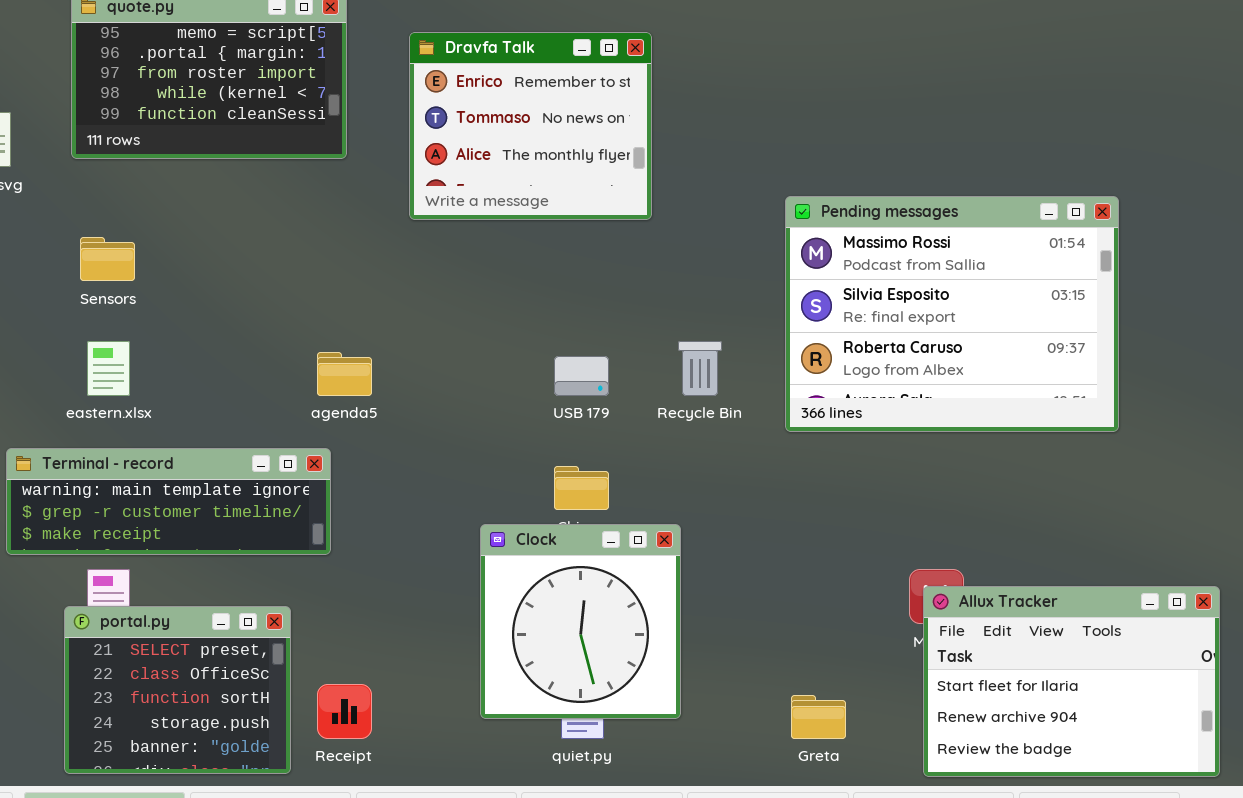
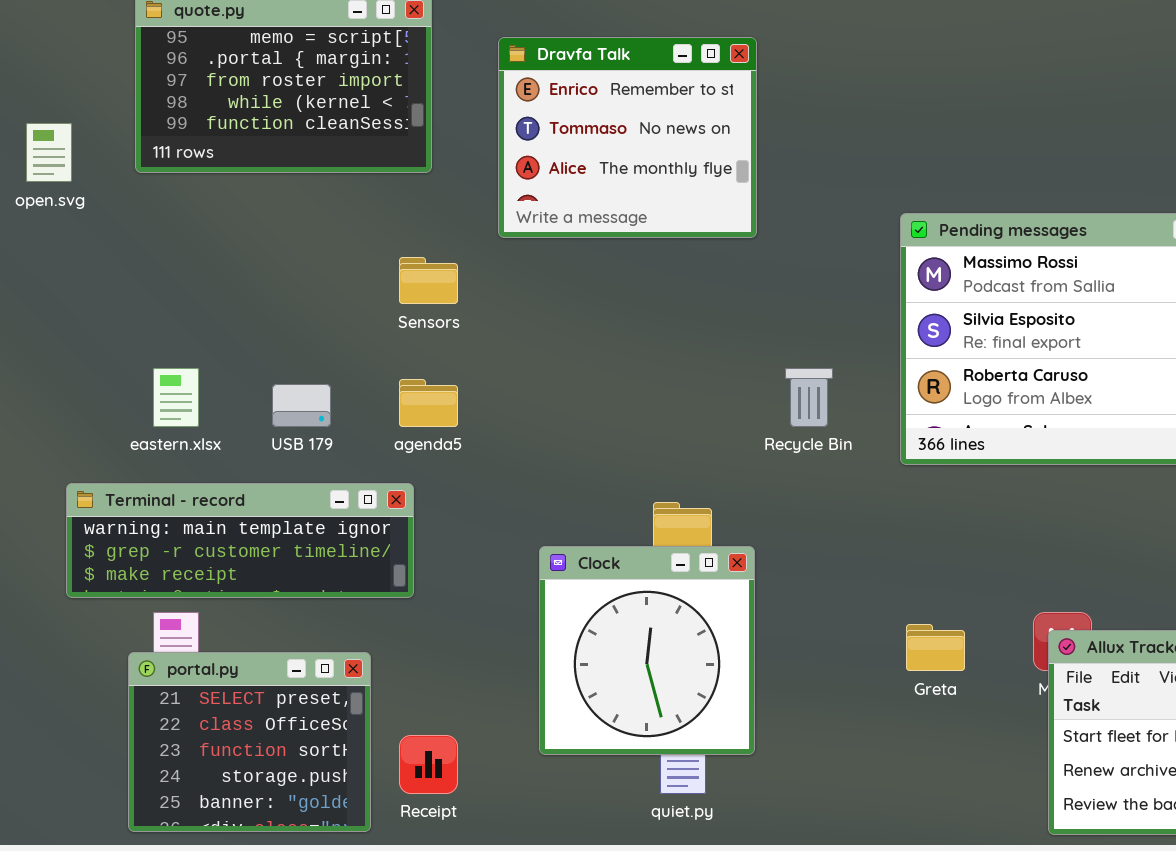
Sensors: [80,237,135,281] -> [399,257,458,304], moved
USB 179: [554,356,609,396] -> [272,384,331,427], moved
Clock: [480,524,681,719] -> [539,546,755,755], moved
Greta: [791,695,846,739] -> [906,624,965,671], moved

